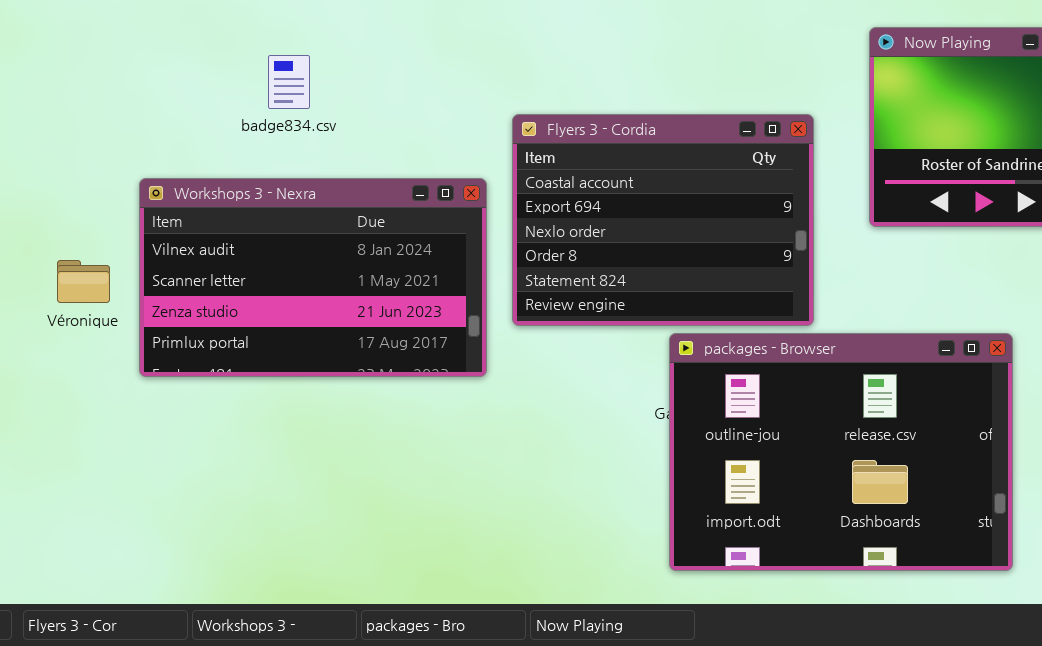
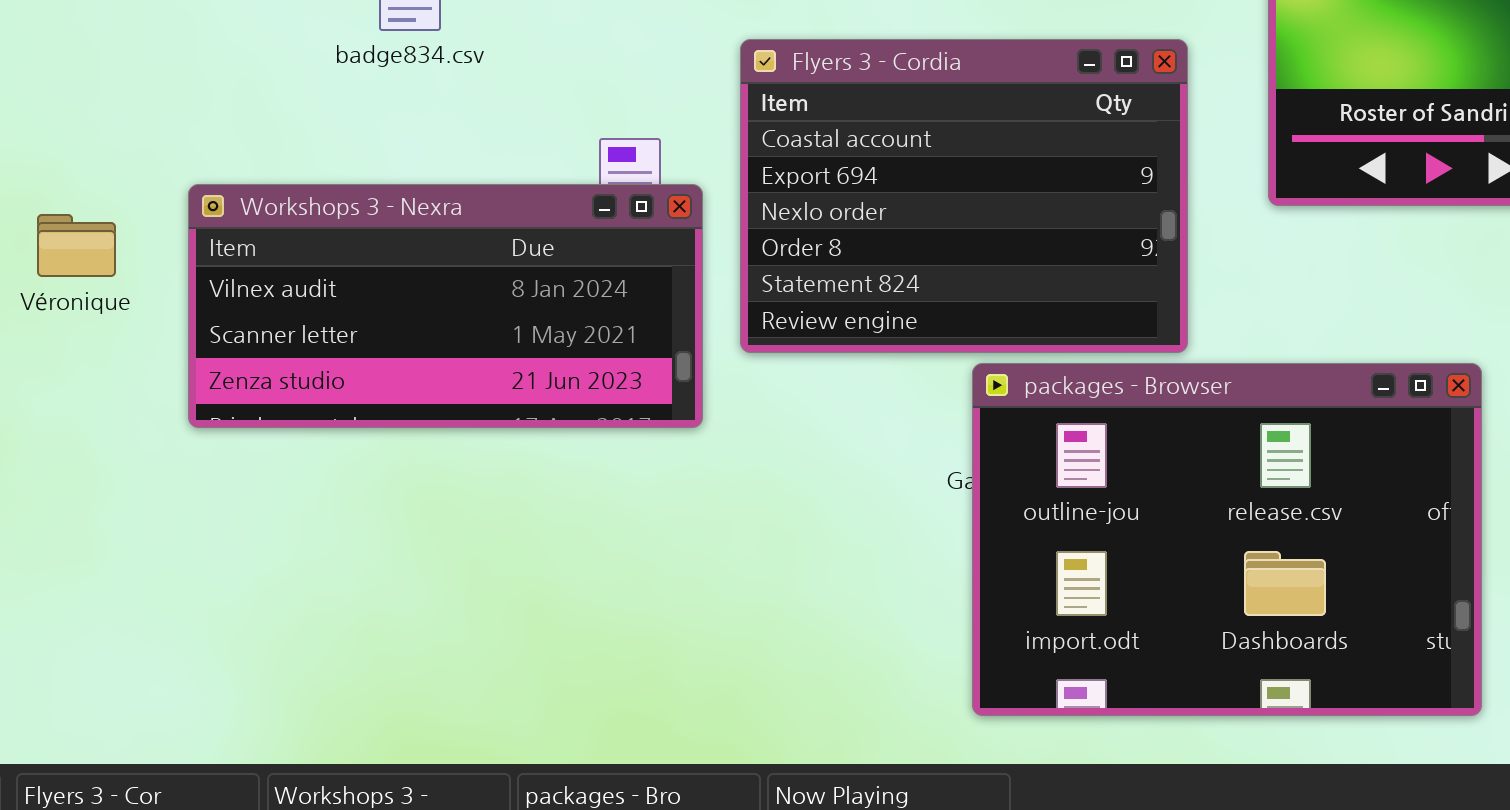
Workshops 3 - Nexra: [139,178,487,377] -> [188,184,703,428], resized
Véronique: [57,260,110,303] -> [37,214,116,277], moved

